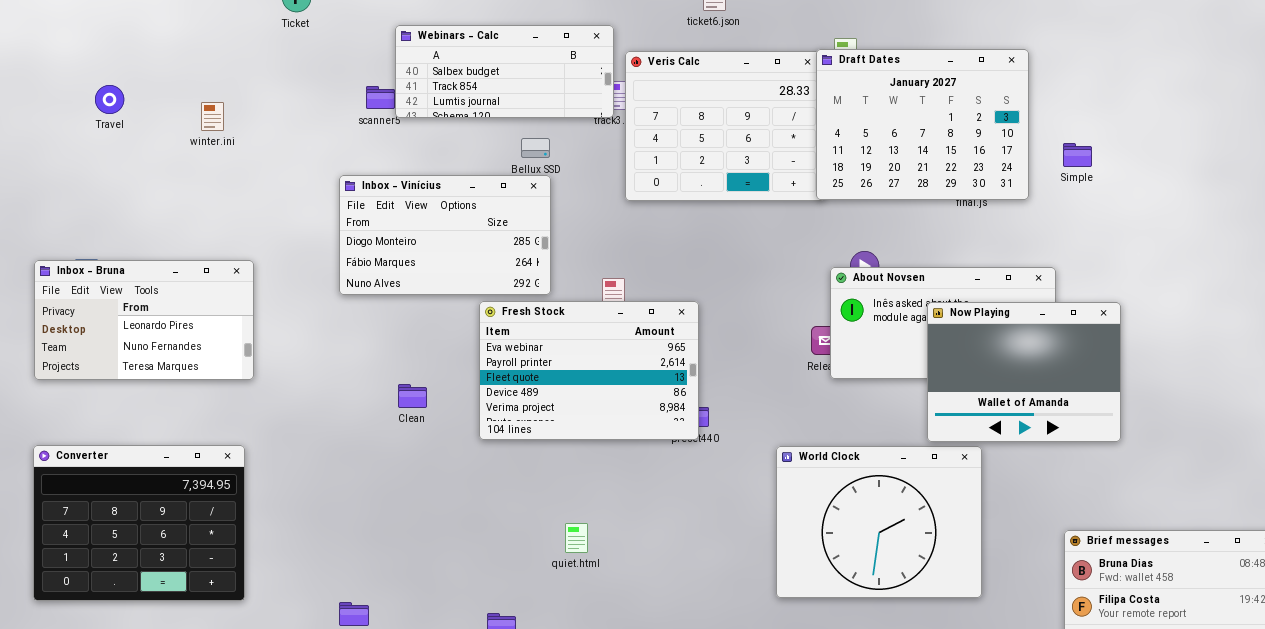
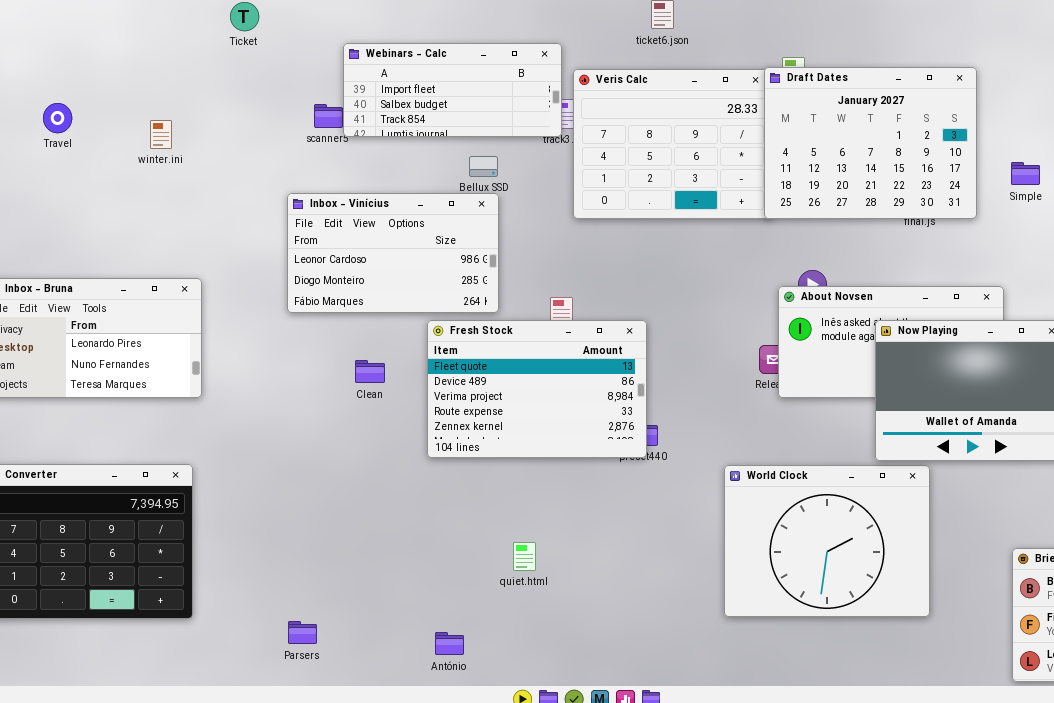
Webinars - Calc: [395,25,614,118] -> [343,43,562,137], scrolled up 1 row
Inbox - Vinícius: [339,175,551,295] -> [287,193,499,313], scrolled up 1 row
Fresh Stock: [479,301,699,440] -> [427,320,647,458], scrolled down 2 rows
Clean: [398,384,427,408] -> [355,360,385,383], moved

